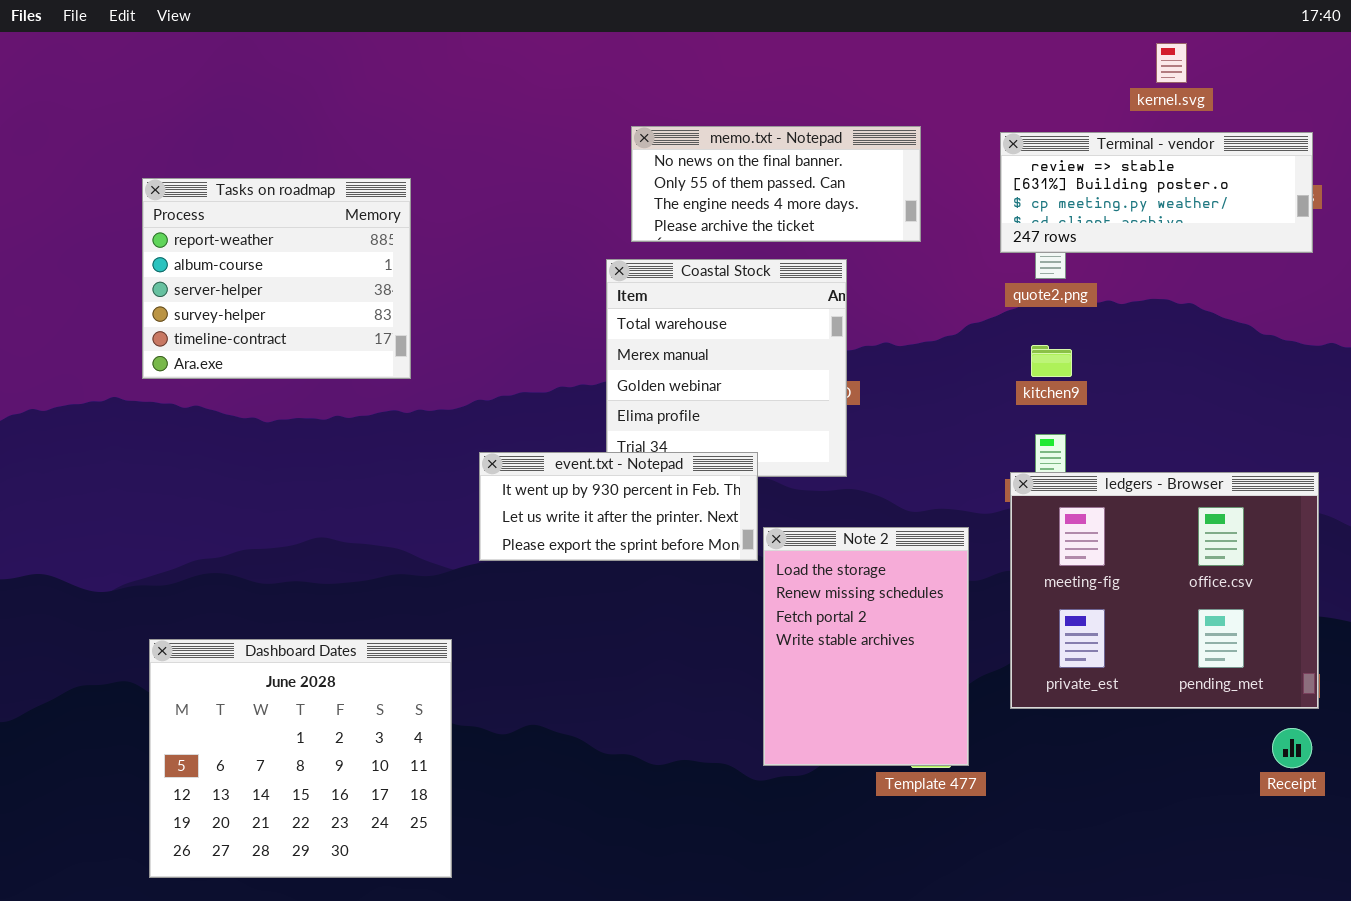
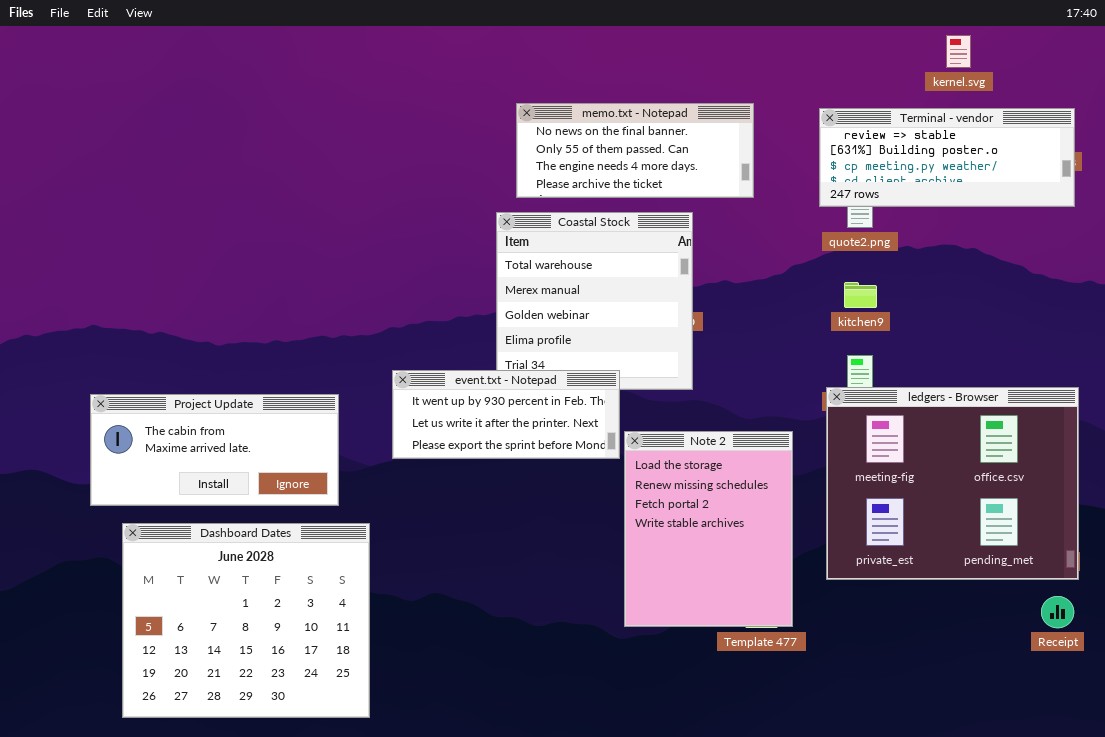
Tasks on roadmap: [142,178,411,379] -> none, closed
Project Update: none -> [90,394,339,506], opened

